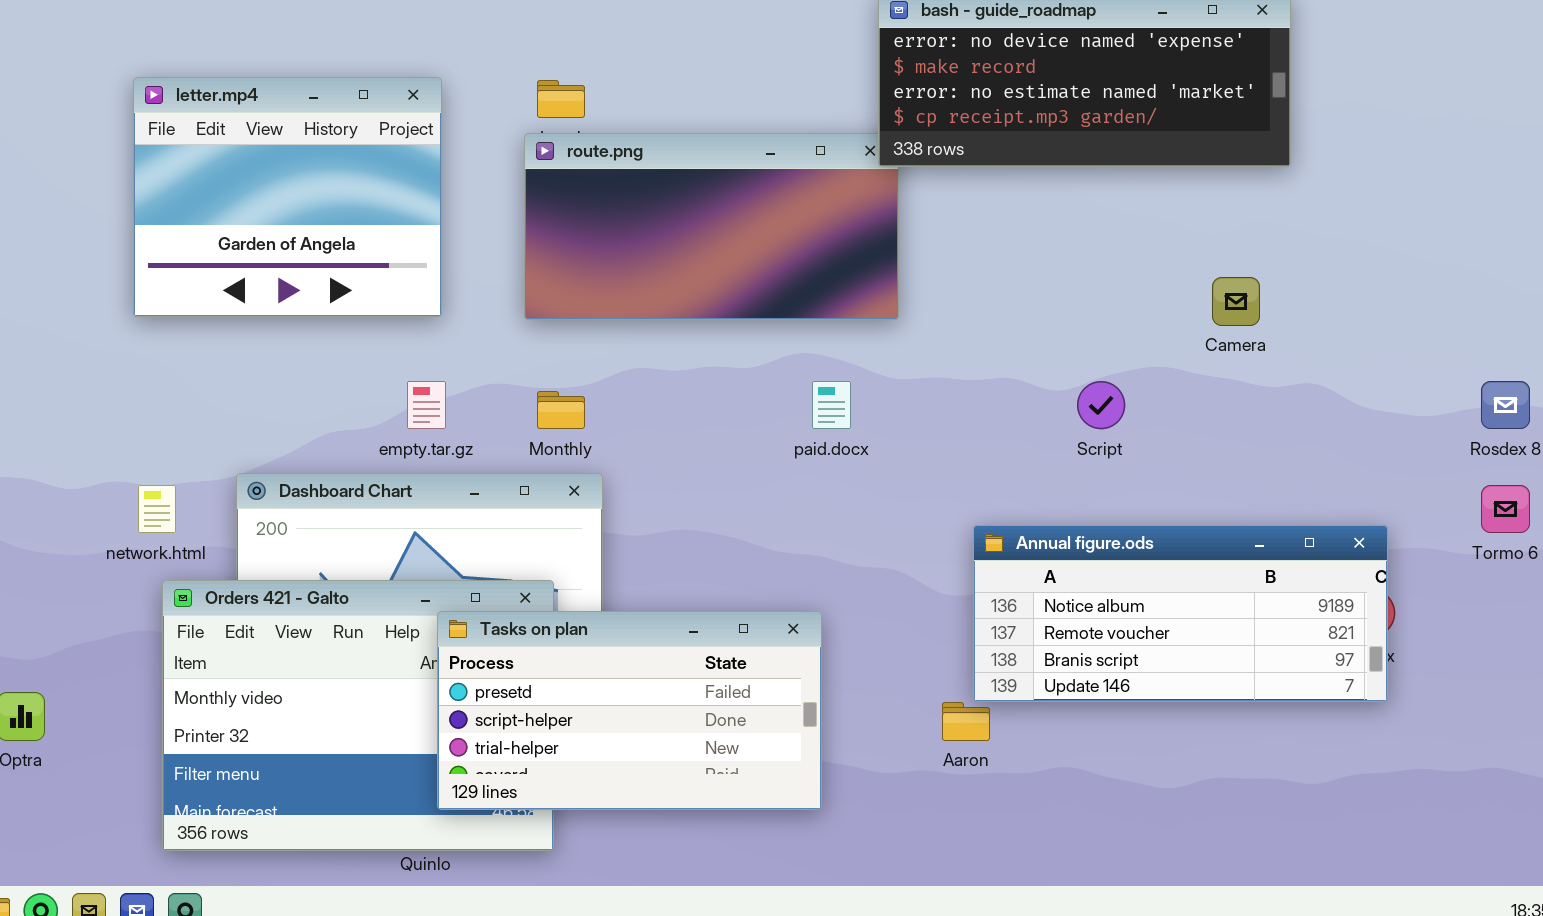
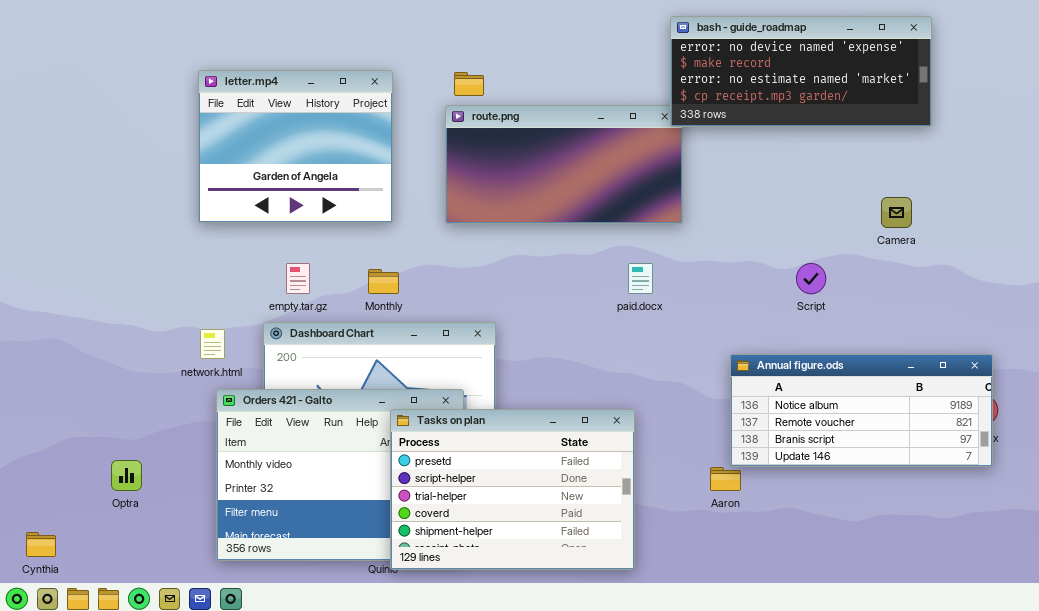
empty.tar.gz: [407,381,446,429] -> [286,263,310,294], moved
Monthly: [537,391,585,429] -> [368,269,399,294], moved
Tasks on plan: [437,611,822,810] -> [390,409,635,570], resized

